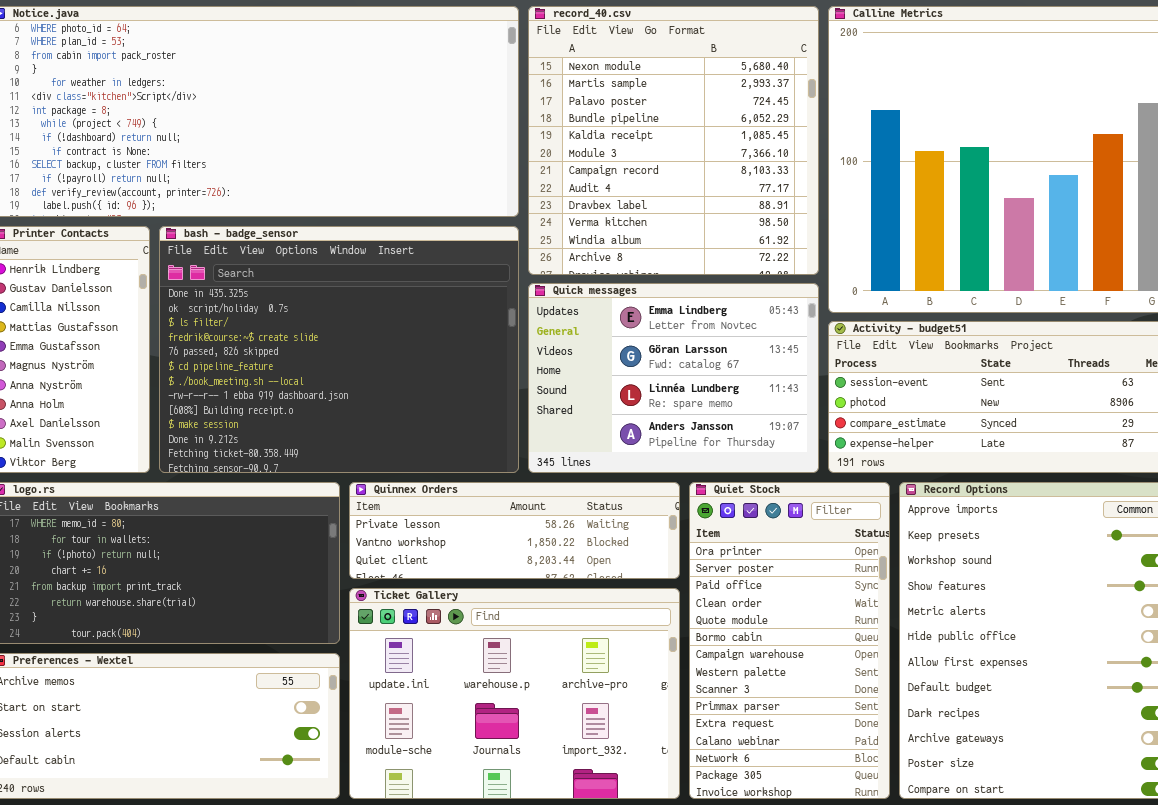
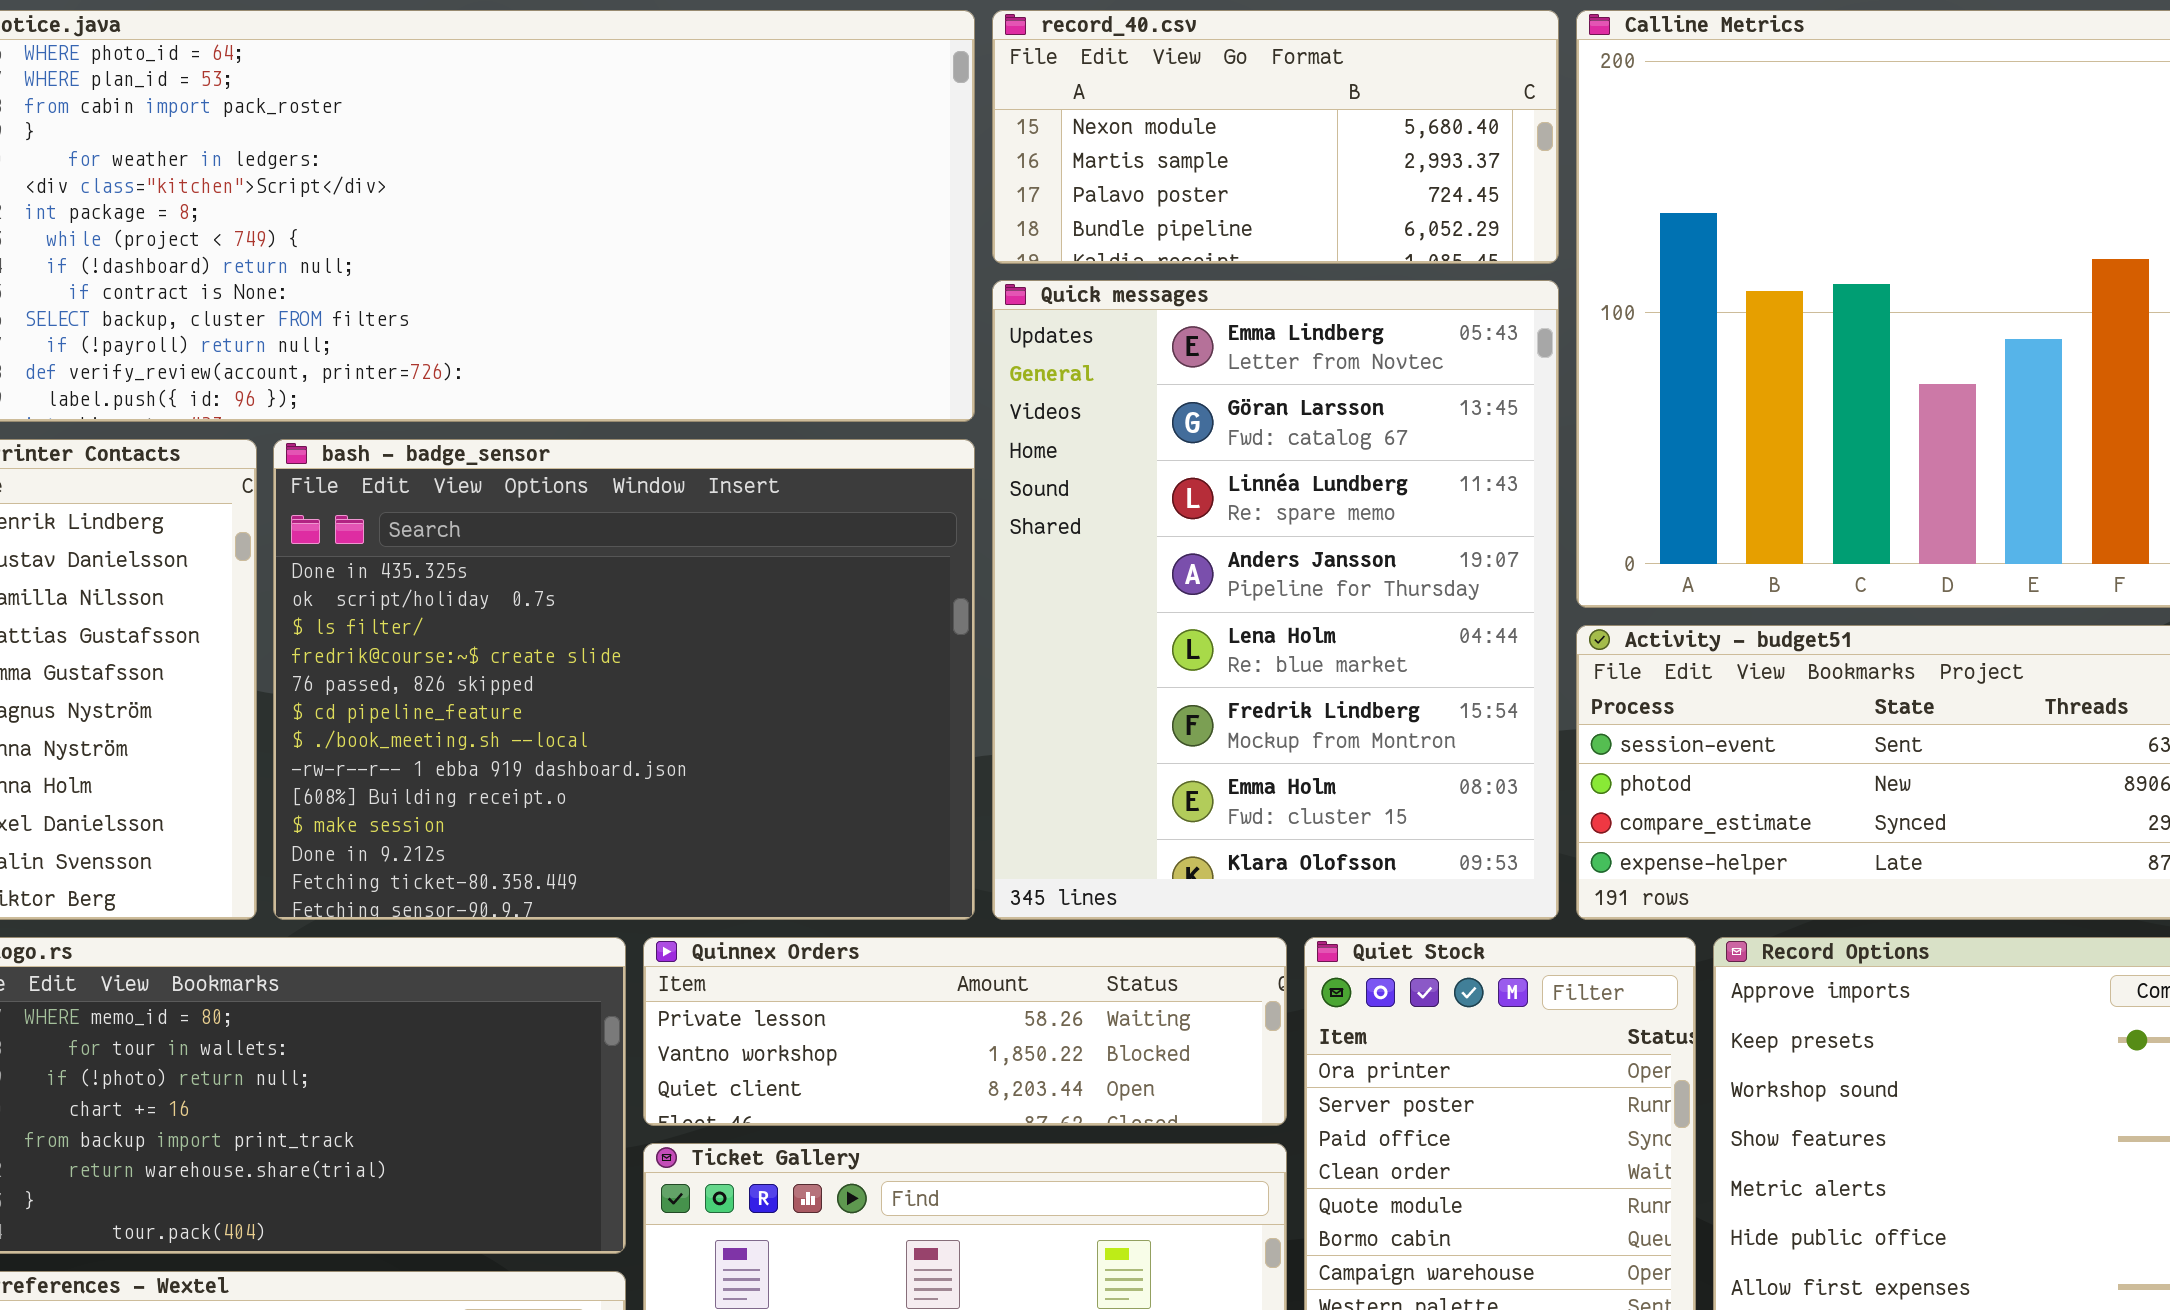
record_40.csv: [528,6,819,275] -> [992,10,1559,264], resized
Quick messages: [528,283,819,473] -> [992,280,1559,920], resized

